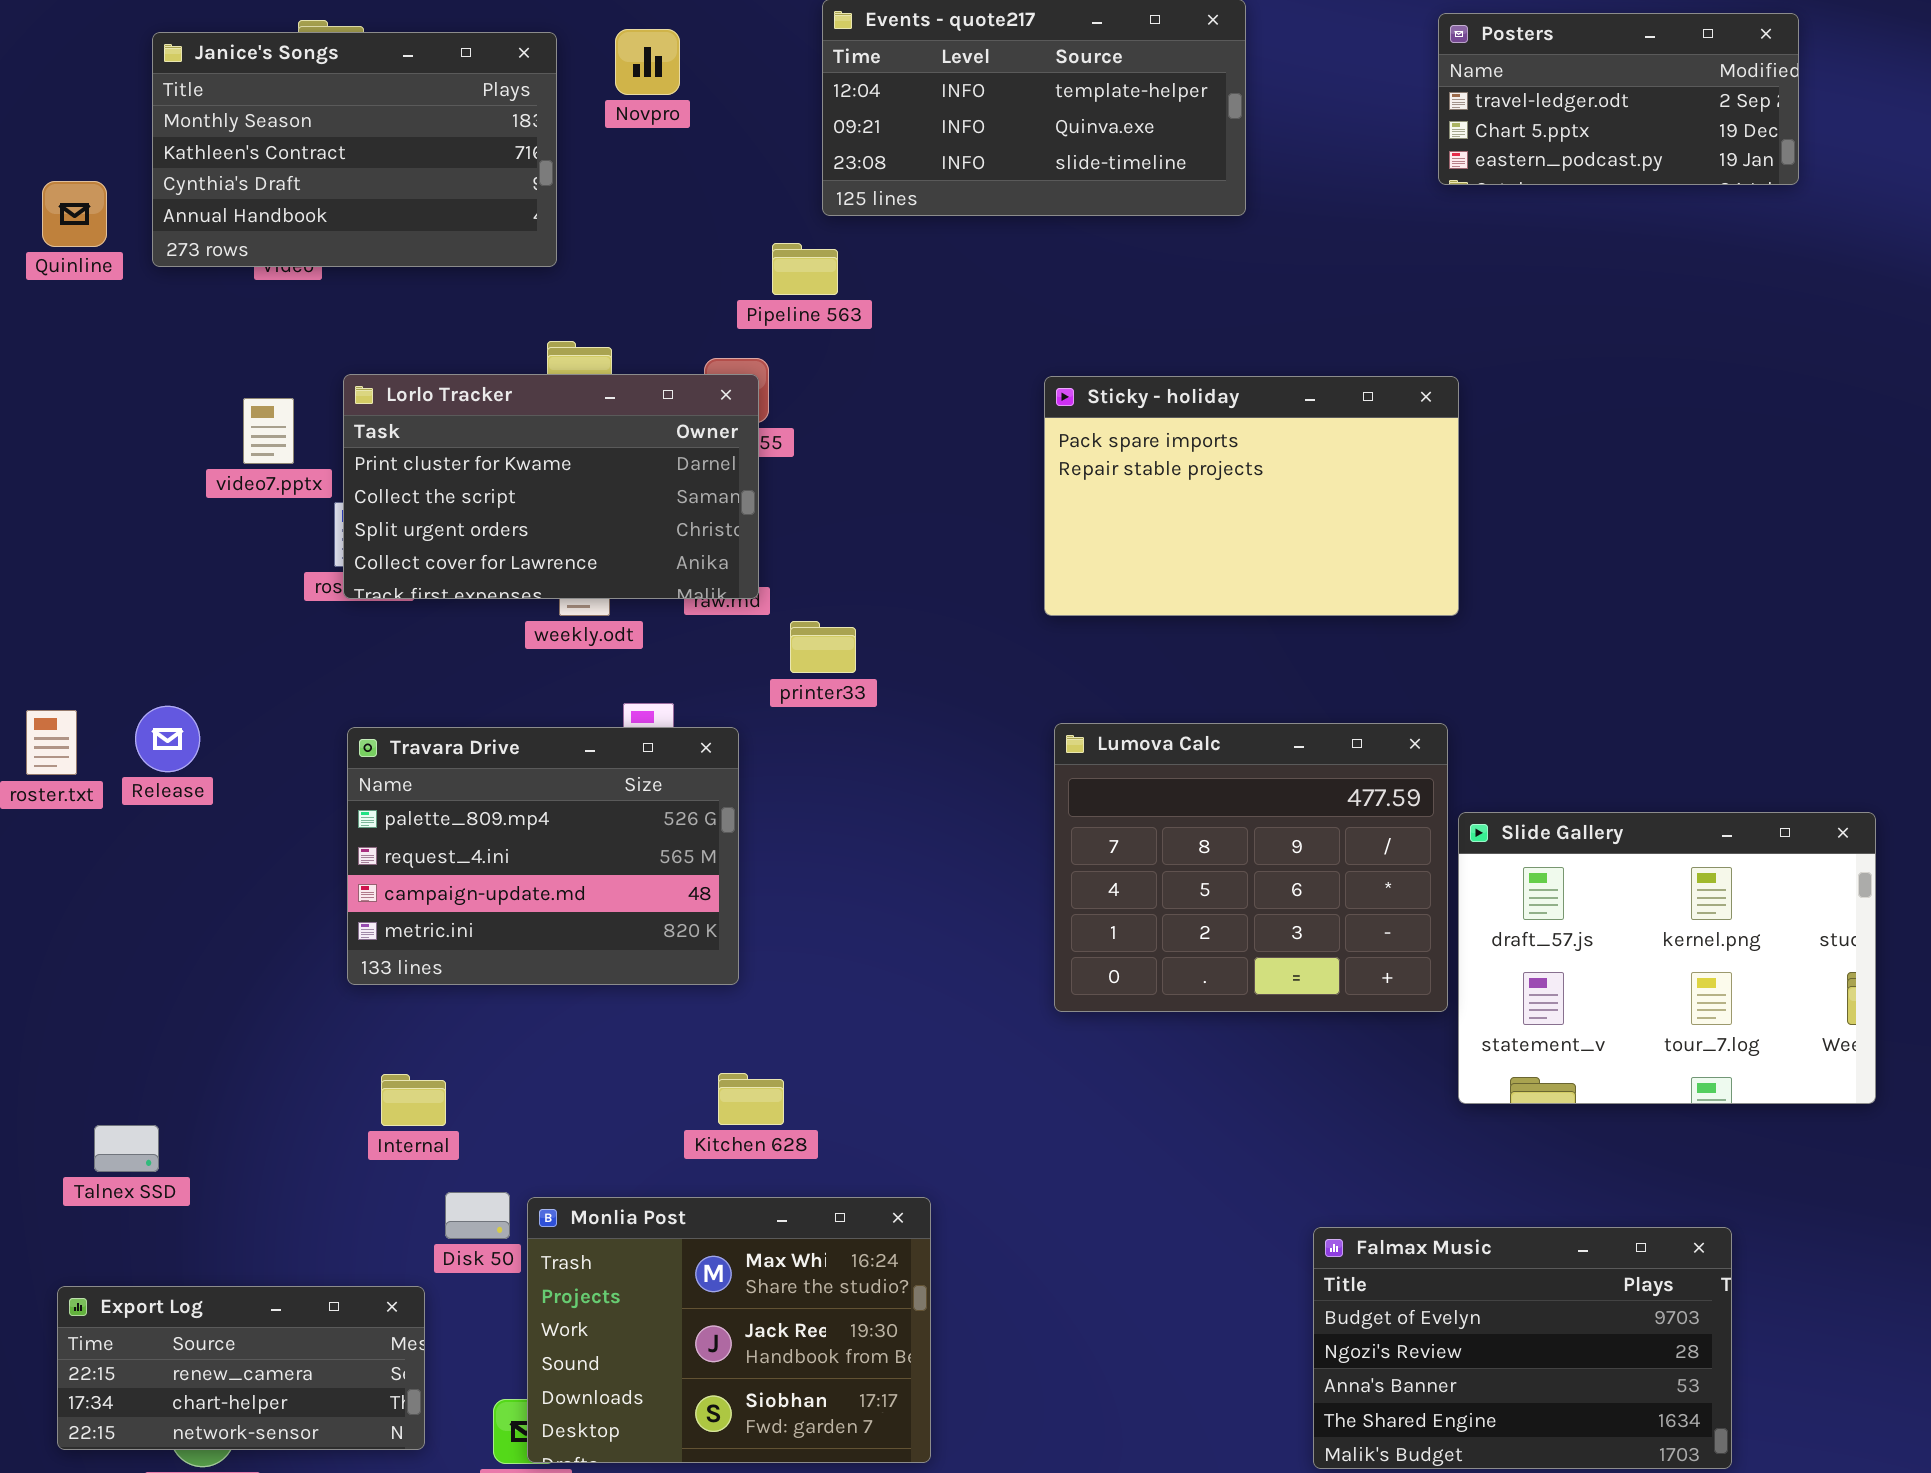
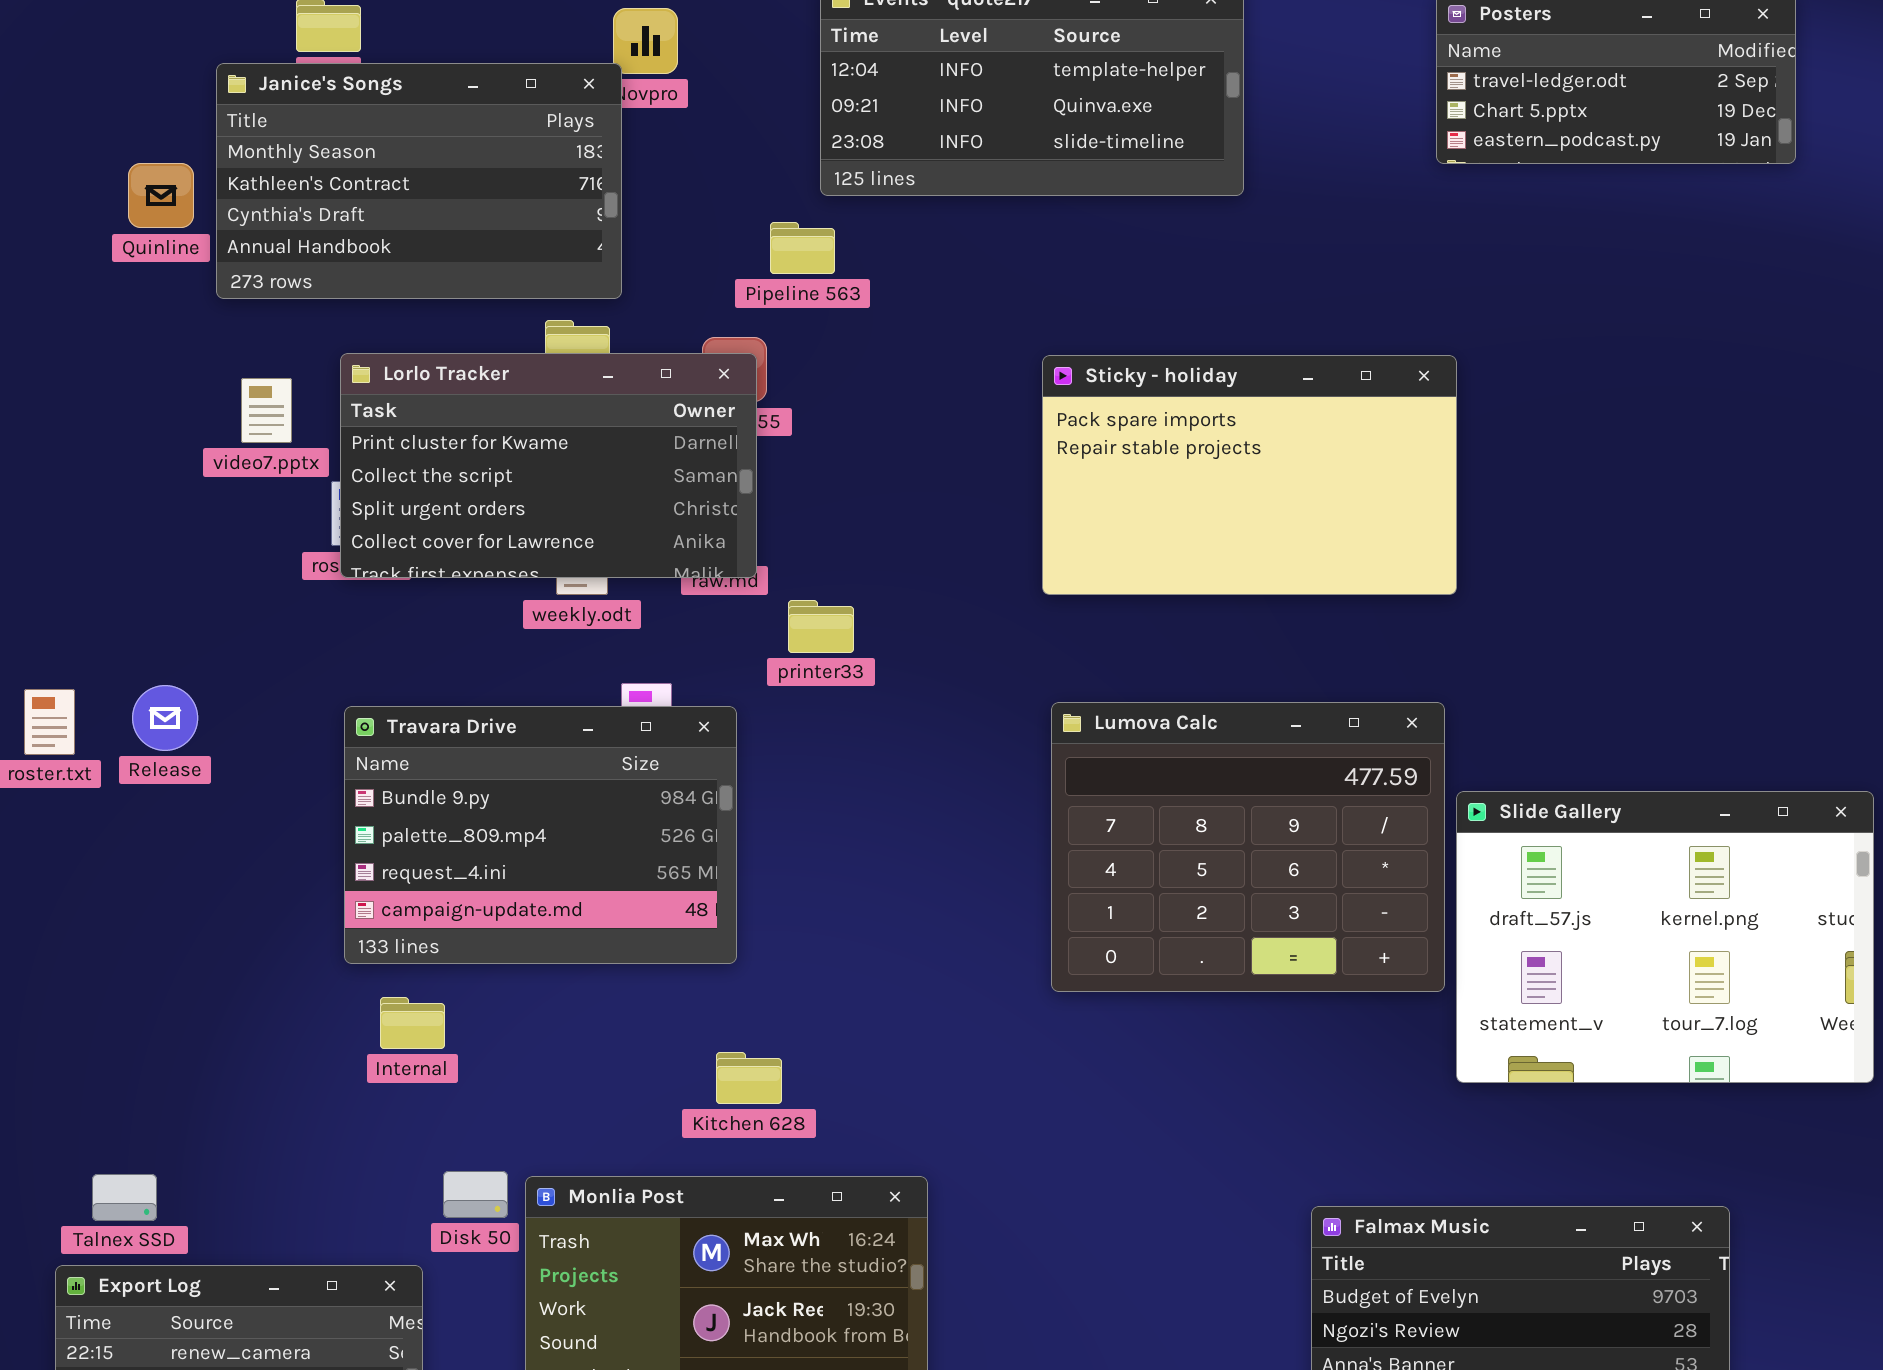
Janice's Songs: [152,32,557,267] -> [216,63,622,299], moved
Quinline: [42,181,107,247] -> [128,163,194,228], moved
Travara Drive: [347,727,739,985] -> [344,706,737,964], scrolled up 1 row
Internal: [381,1074,446,1126] -> [380,997,445,1049], moved
Talnex SSD: [94,1125,159,1172] -> [92,1174,157,1221], moved

